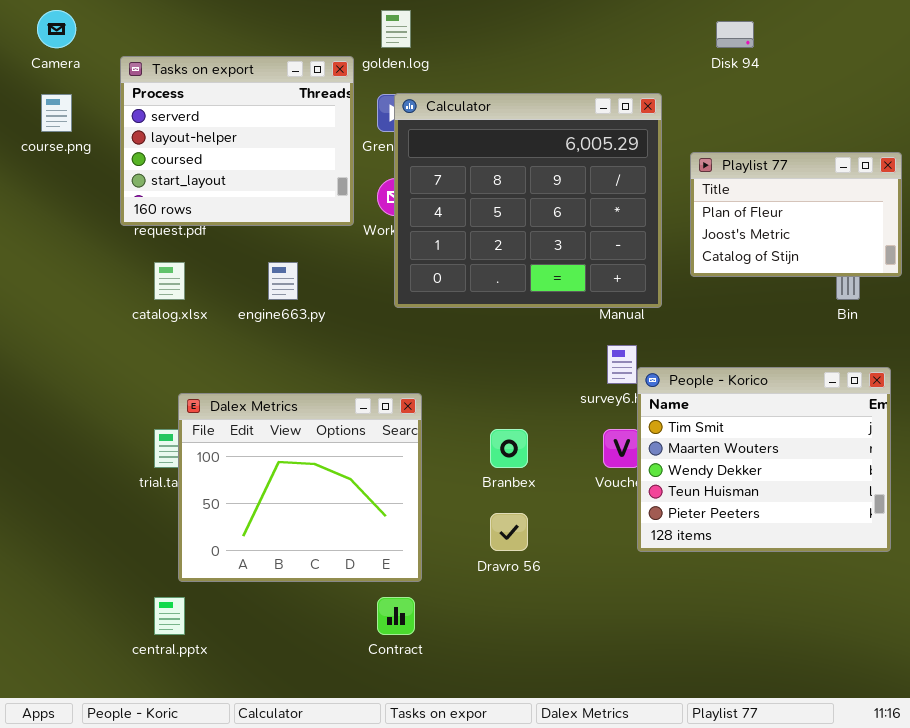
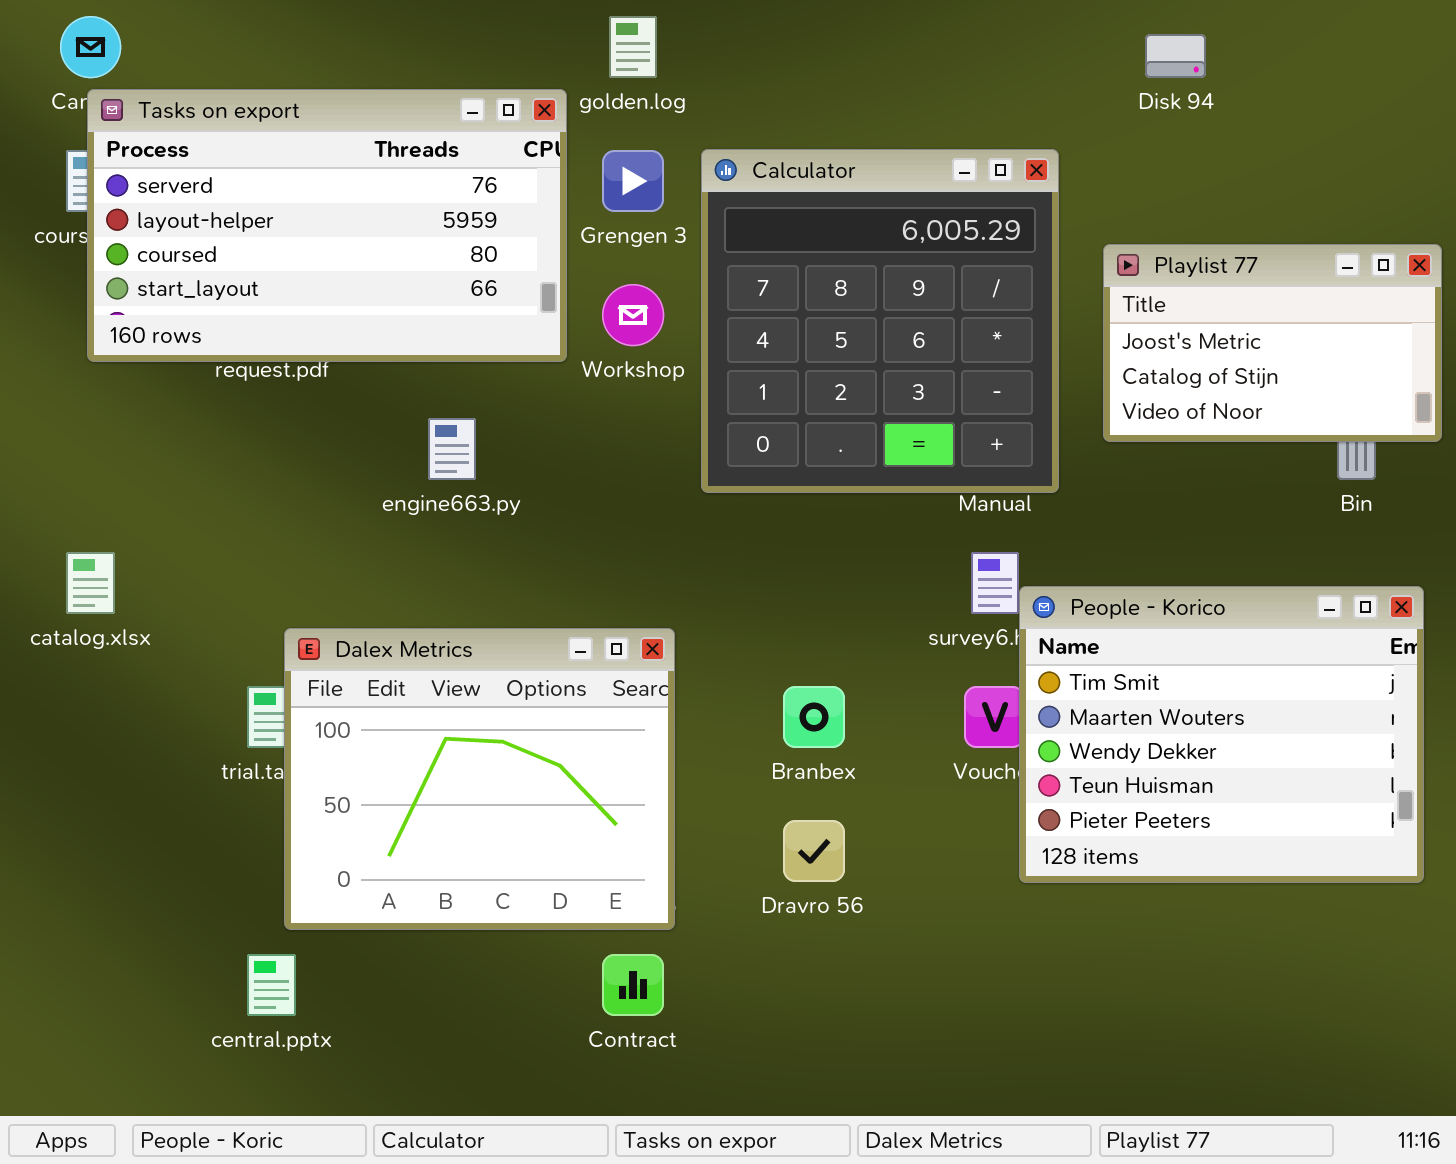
Tasks on export: [120,56,354,226] -> [87,89,567,362], resized
Calculator: [394,93,662,308] -> [701,149,1059,493], resized
Playlist 77: [690,152,902,277] -> [1103,244,1442,442], scrolled down 1 row
catalog.xlsx: [154,262,185,300] -> [66,552,115,614], moved

